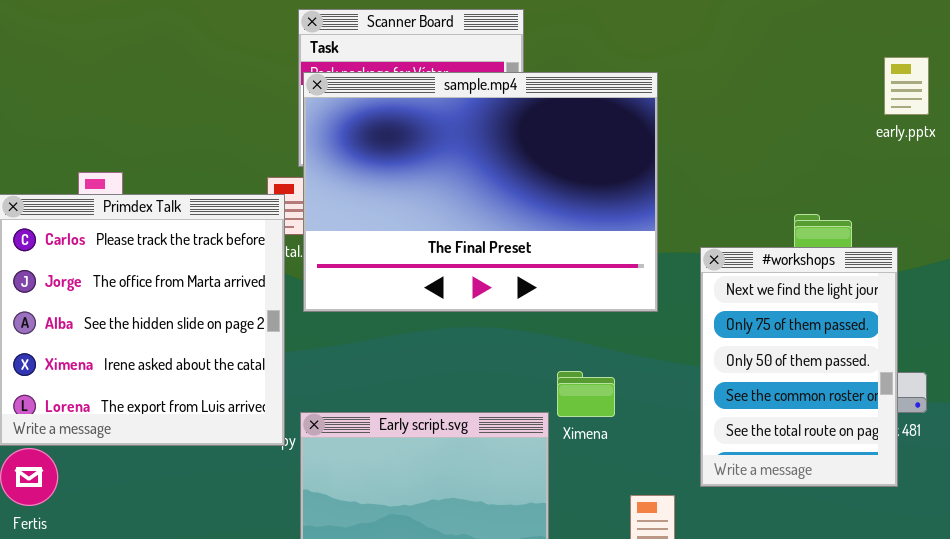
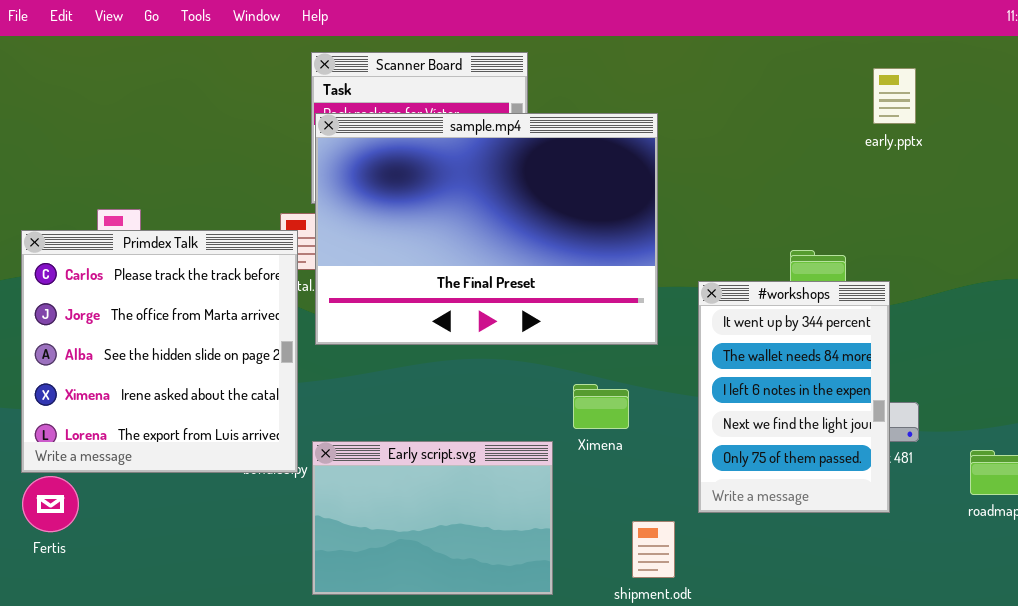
early.pptx: [884,57,929,115] -> [873,68,916,124], moved
#workshops: [700,247,898,487] -> [698,281,890,513], scrolled up 3 rows
Ximena: [557,371,615,417] -> [573,384,629,429], moved

